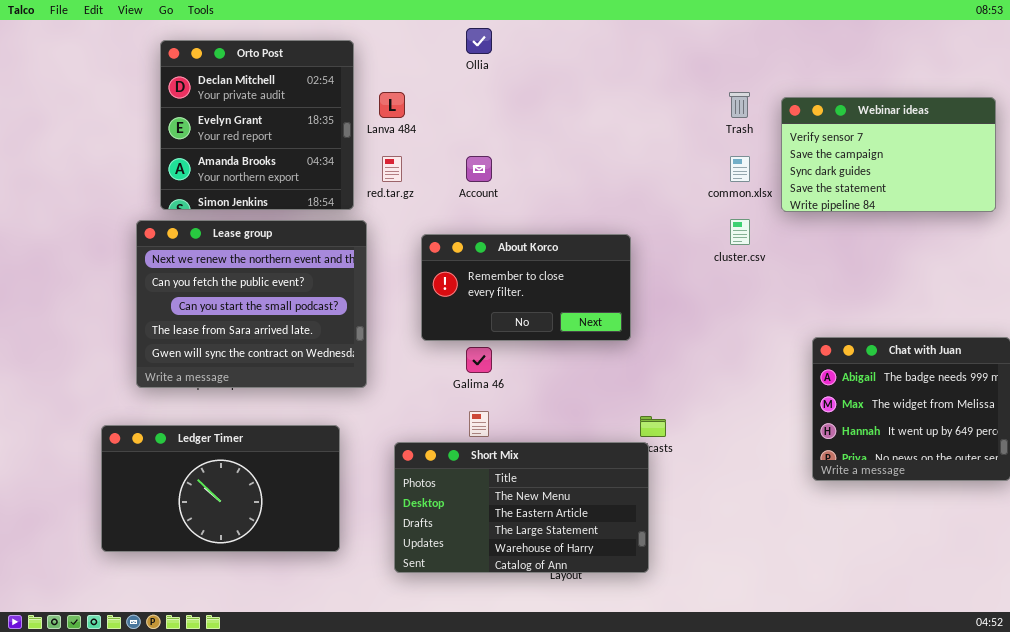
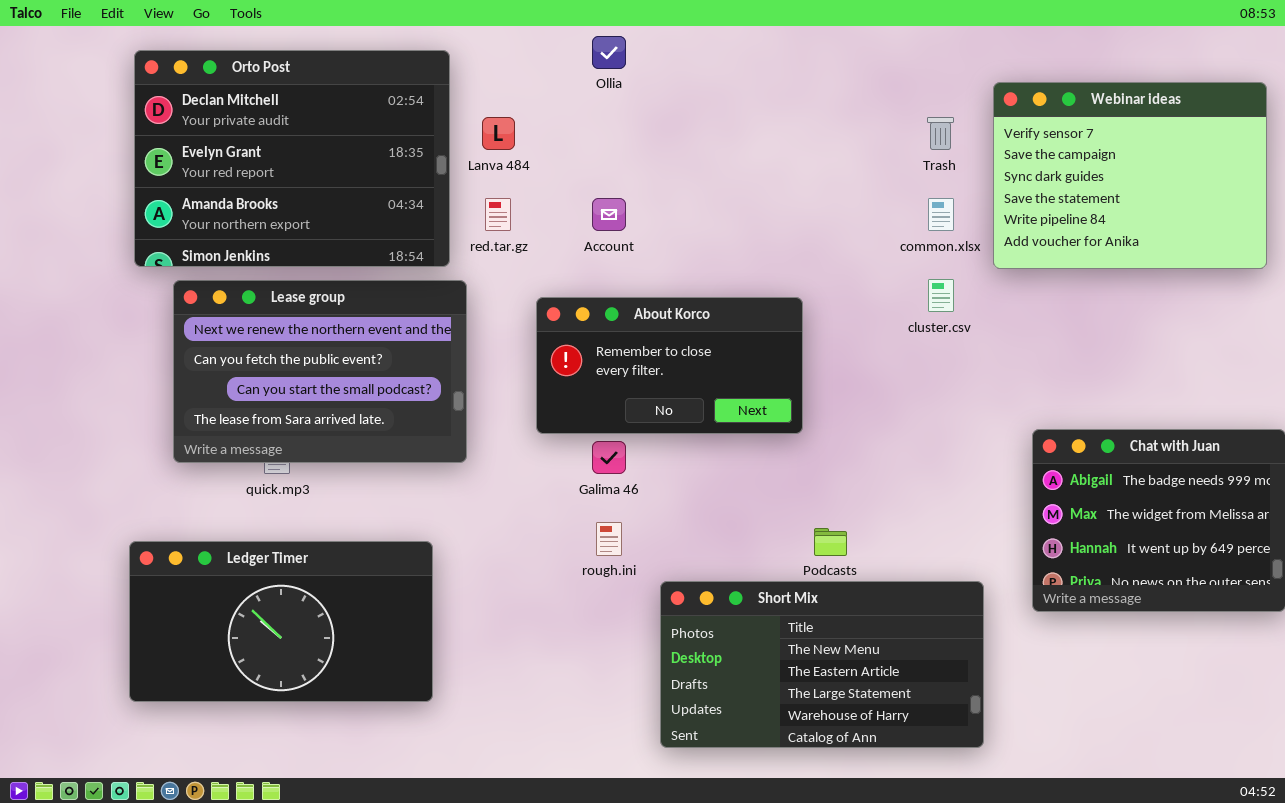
Orto Post: [160,40,354,210] -> [134,50,450,267], resized
Webinar ideas: [781,97,996,212] -> [993,82,1267,269], resized
Lease group: [136,220,367,388] -> [173,280,467,463], resized
Short Mix: [394,442,649,573] -> [660,581,984,748], moved

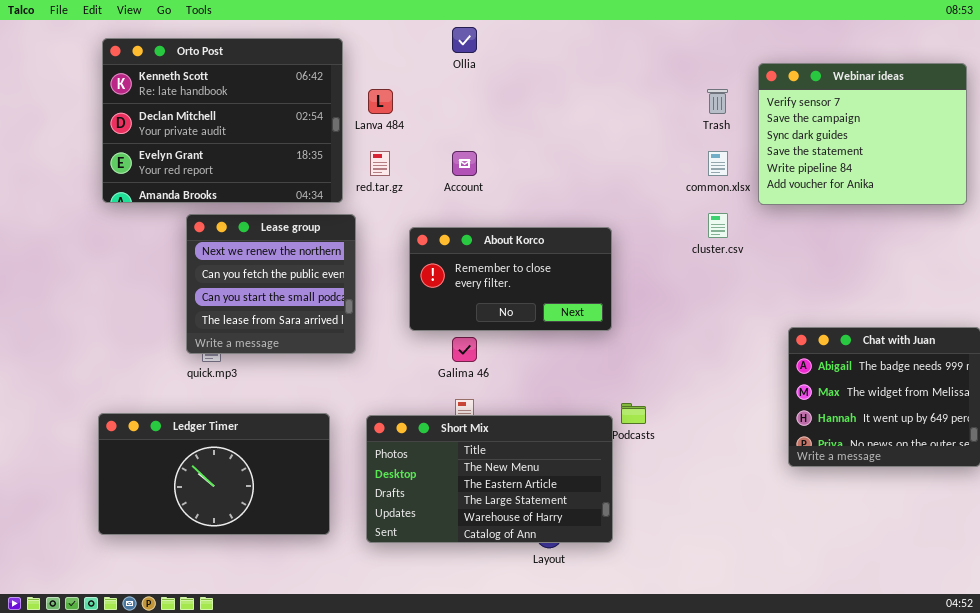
Orto Post: [134,50,450,267] -> [102,38,343,203], scrolled up 1 row
Lease group: [173,280,467,463] -> [186,214,356,354], resized
Short Mix: [660,581,984,748] -> [366,415,613,543], moved

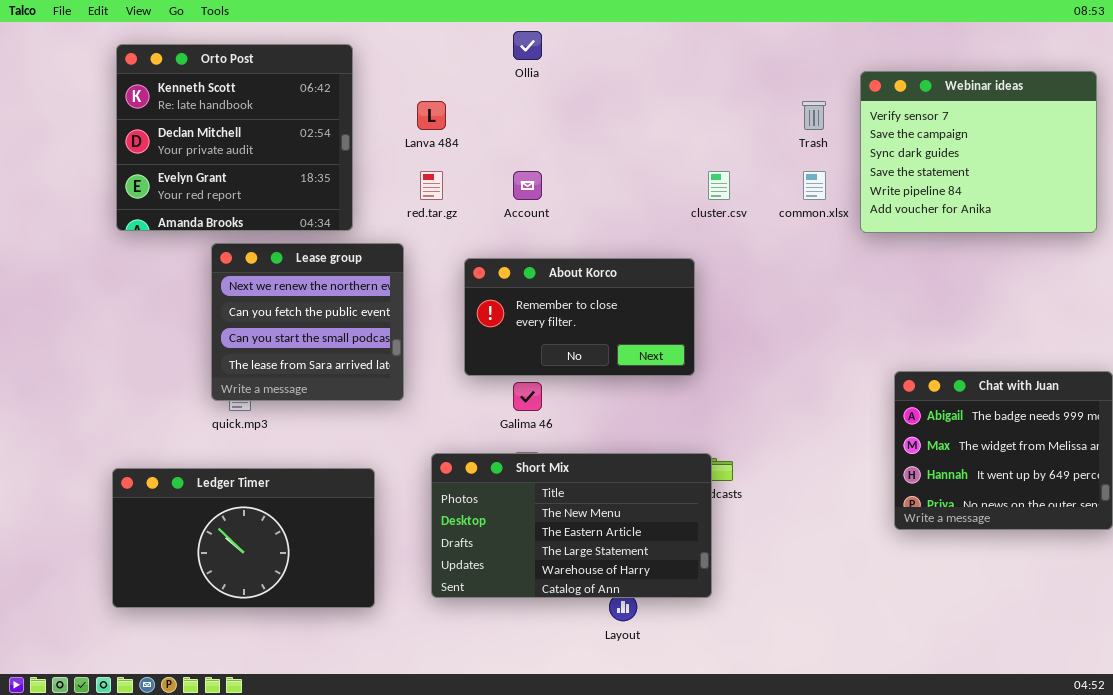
Orto Post: [102,38,343,203] -> [116,44,353,231], resized
cluster.csv: [708,213,728,238] -> [708,171,730,200], moved
Short Mix: [366,415,613,543] -> [431,453,712,598], moved

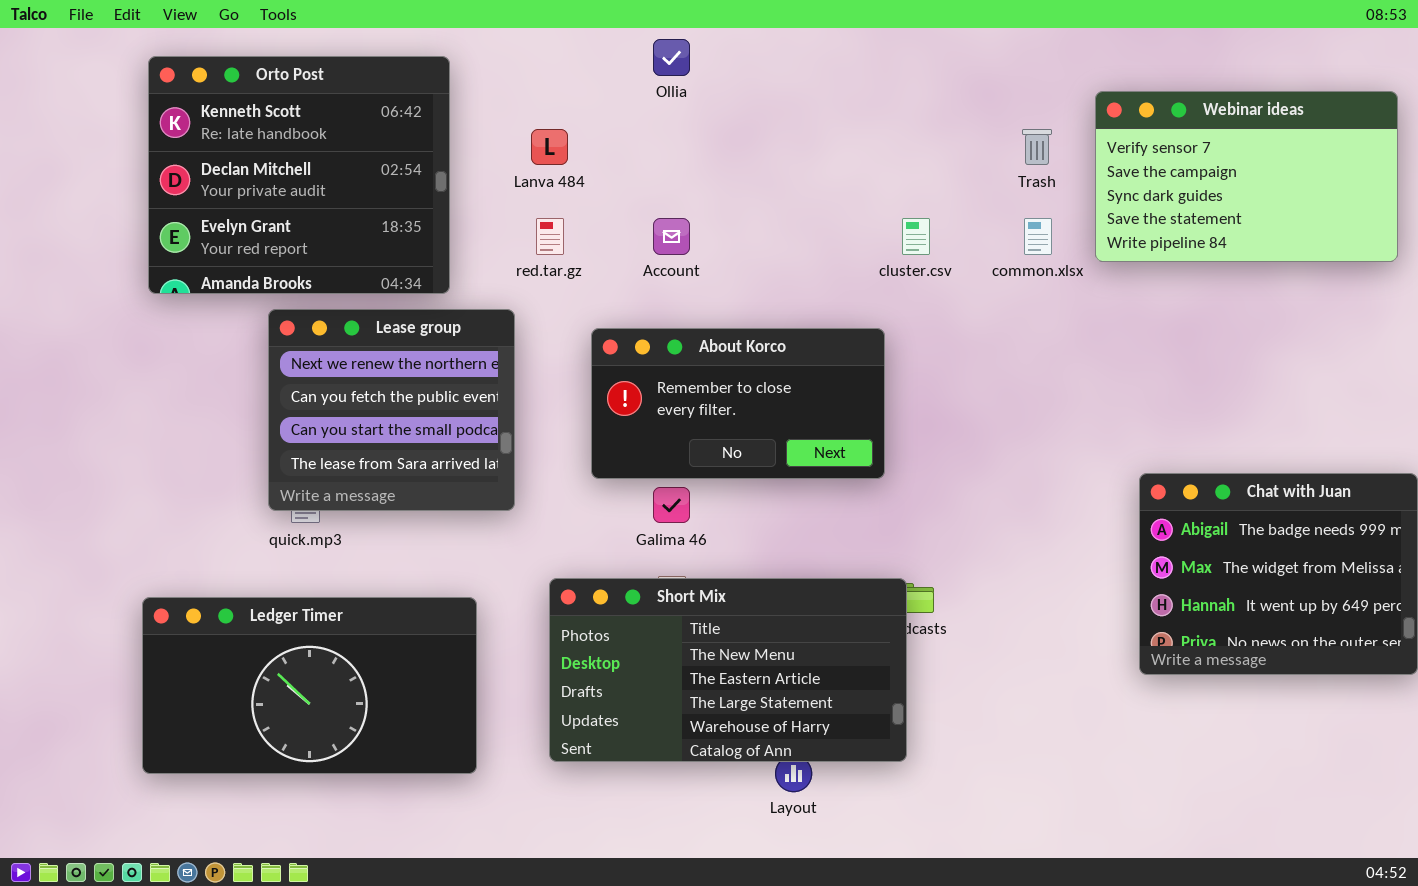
Webinar ideas: [860,71,1097,233] -> [1095,91,1398,262], resized

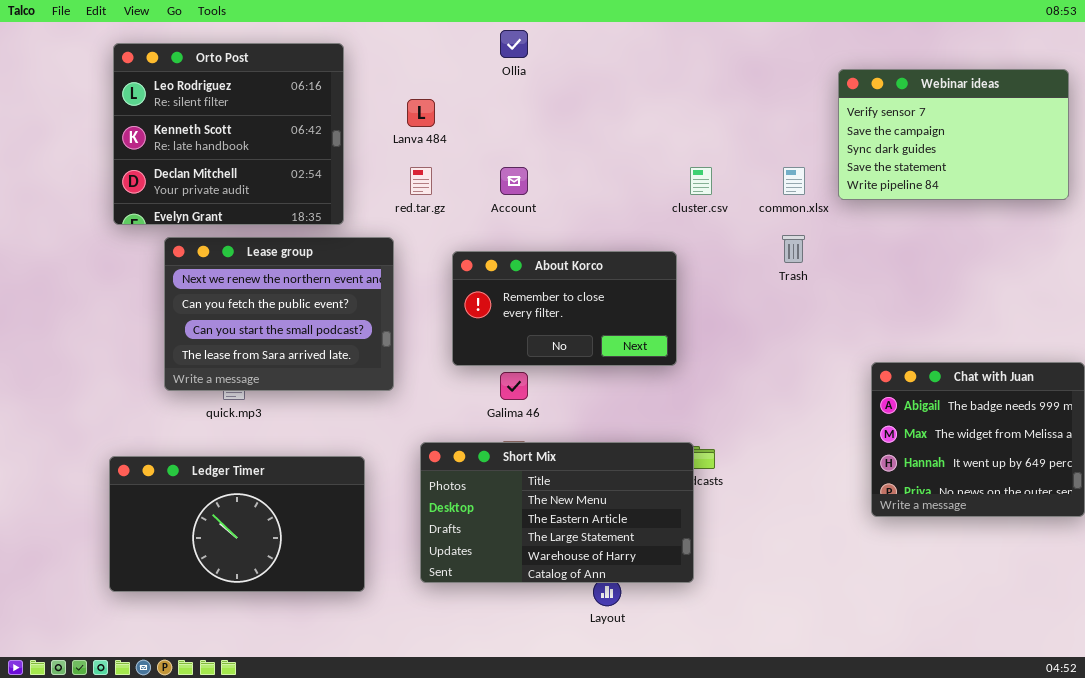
Orto Post: [148,56,450,294] -> [113,43,344,225], scrolled up 1 row
Trash: [1022,129,1052,165] -> [782,235,805,263], moved
Lease group: [268,309,515,511] -> [164,237,394,391], resized

